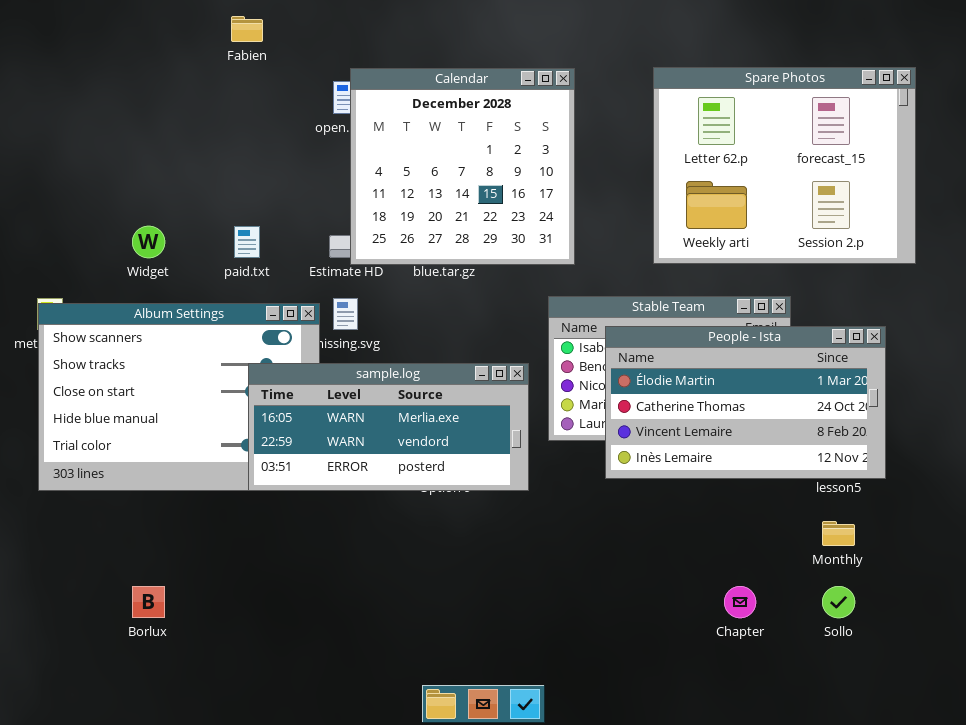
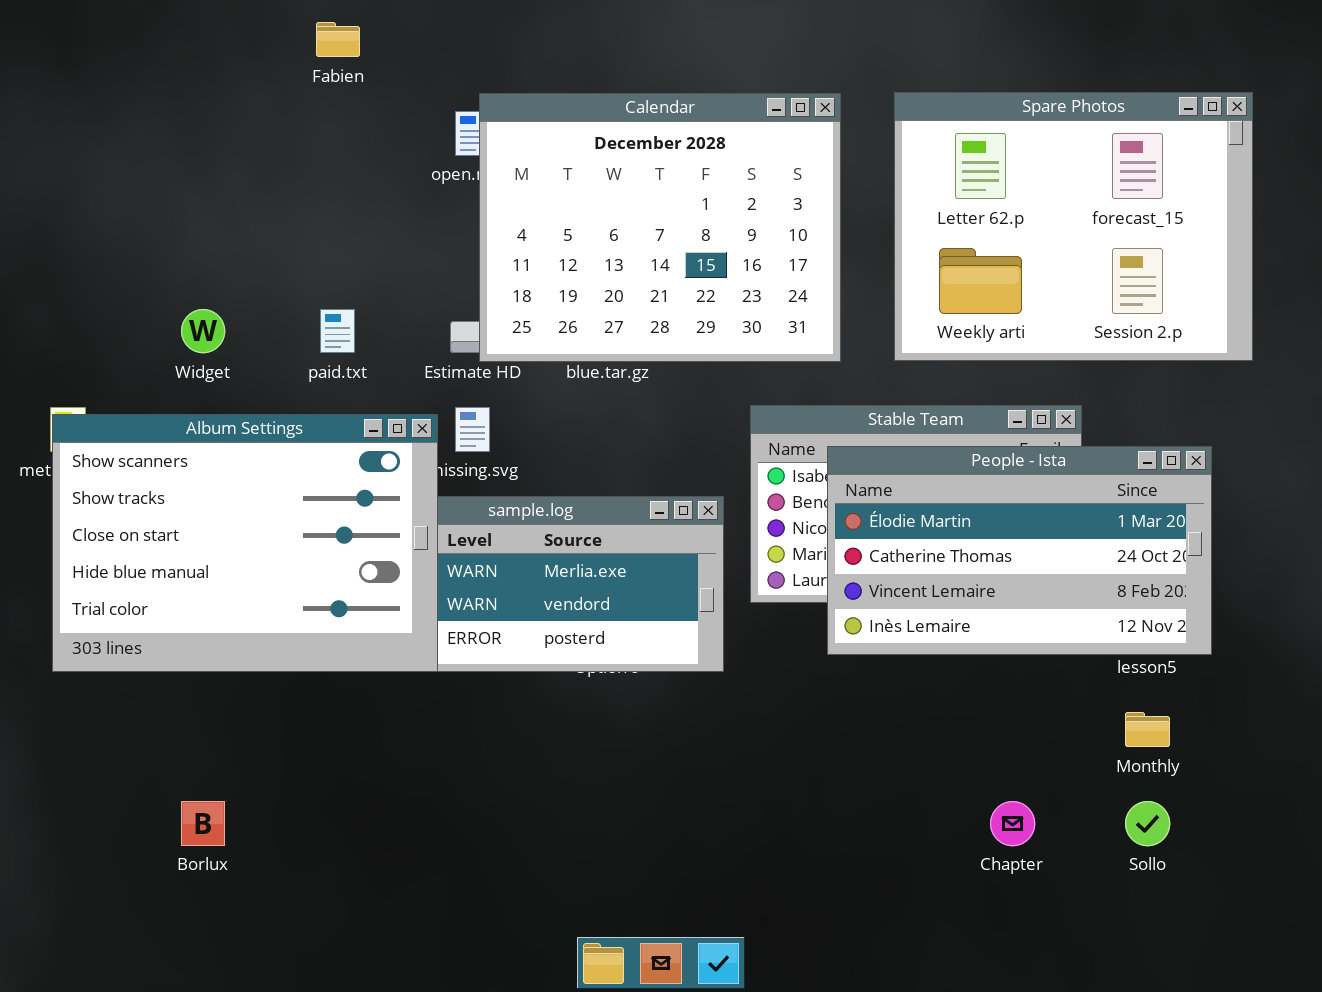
Calendar: [350,68,575,265] -> [479,93,841,362], resized
Album Settings: [38,303,320,491] -> [52,414,438,672], raised

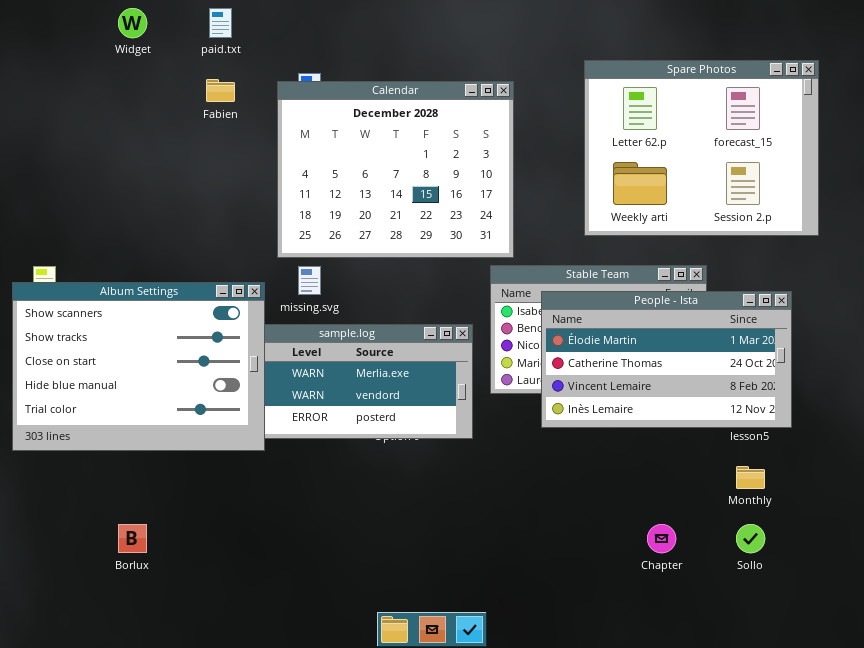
Fabien: [316,22,360,57] -> [206,79,235,102], moved
Calendar: [479,93,841,362] -> [277,81,514,258], moved
Widget: [181,309,225,353] -> [118,8,147,38], moved
paid.txt: [320,309,355,353] -> [209,8,232,38], moved
Album Settings: [52,414,438,672] -> [12,282,265,451], moved

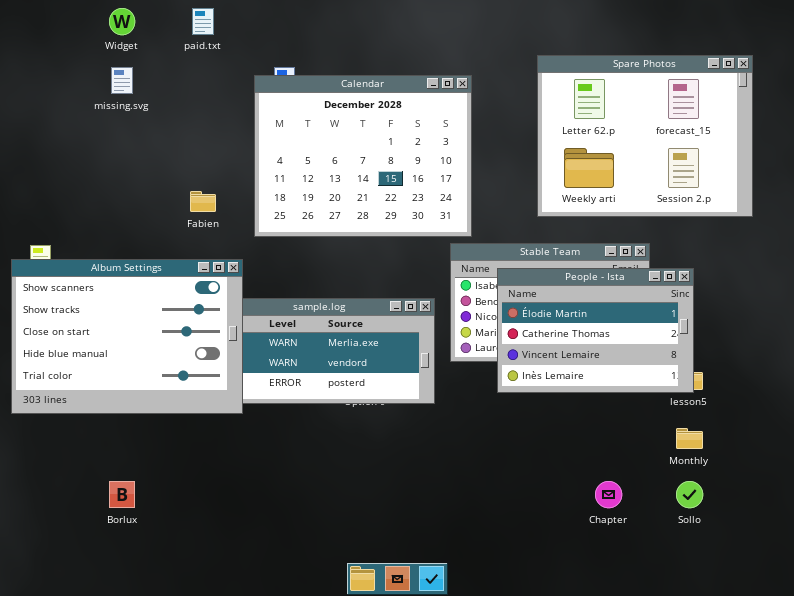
Fabien: [206,79,235,102] -> [190,191,216,212], moved
missing.svg: [298,266,321,295] -> [111,67,133,94], moved
People - Ista: [541,291,792,428] -> [497,268,694,393], resized

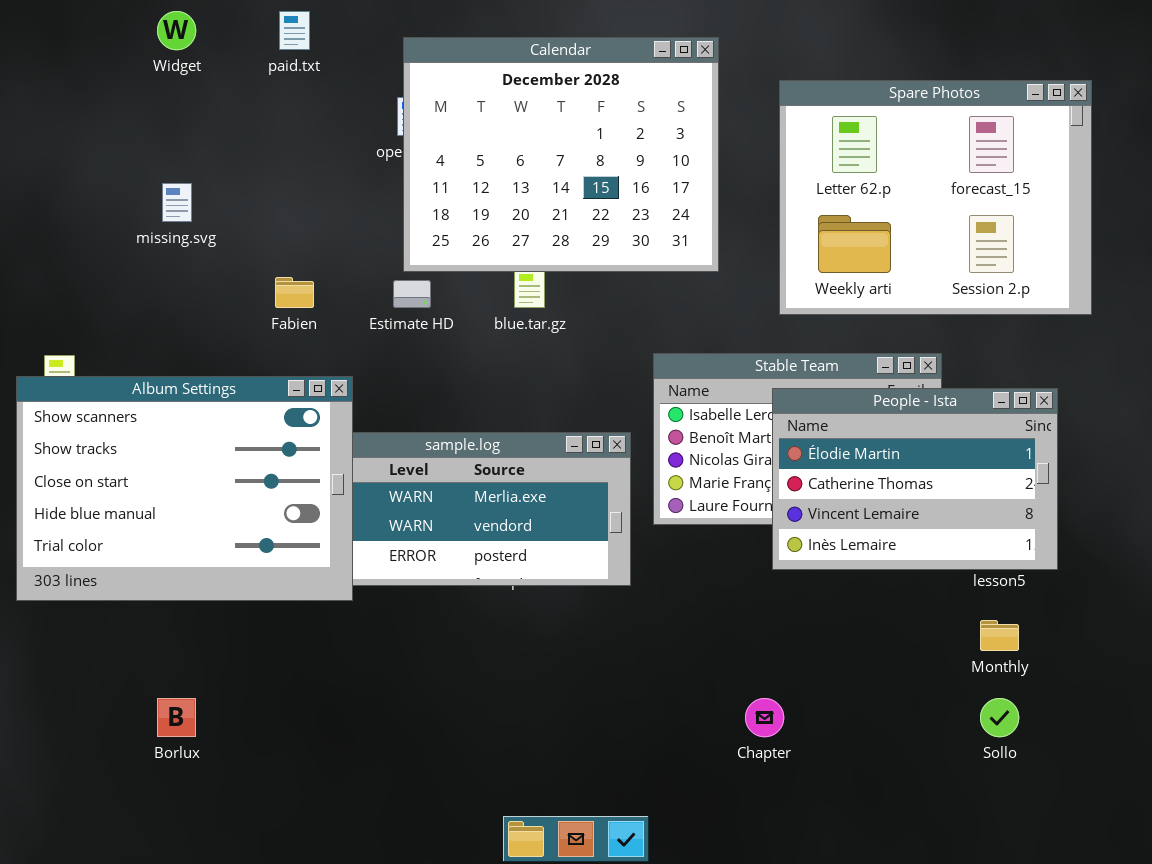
missing.svg: [111,67,133,94] -> [162,183,192,222], moved
Calendar: [254,75,472,237] -> [403,37,719,272], moved
People - Ista: [497,268,694,393] -> [772,388,1058,570], moved
Chapter: [595,481,622,508] -> [745,698,784,737], moved

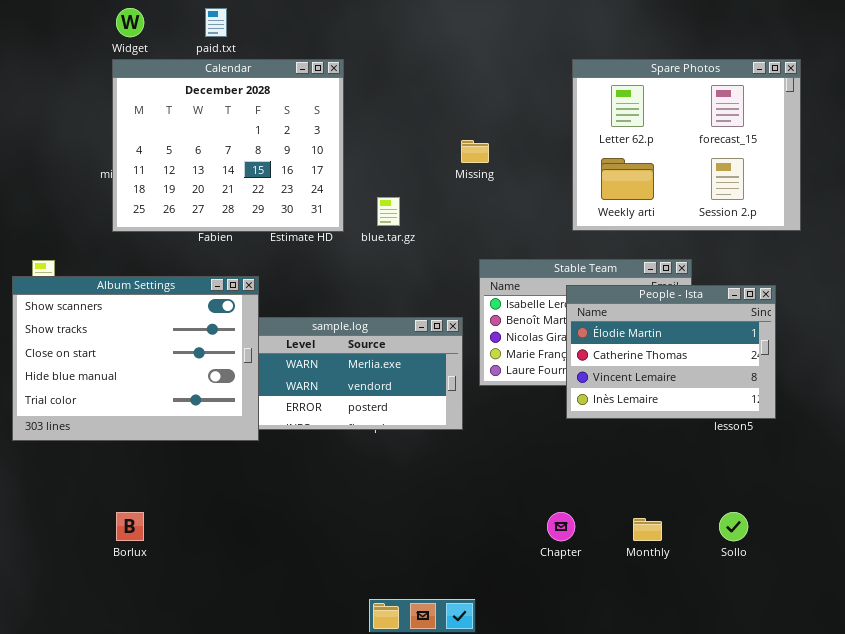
Calendar: [403,37,719,272] -> [112,59,344,232], moved
Monthly: [980,620,1019,651] -> [633,518,662,541], moved

